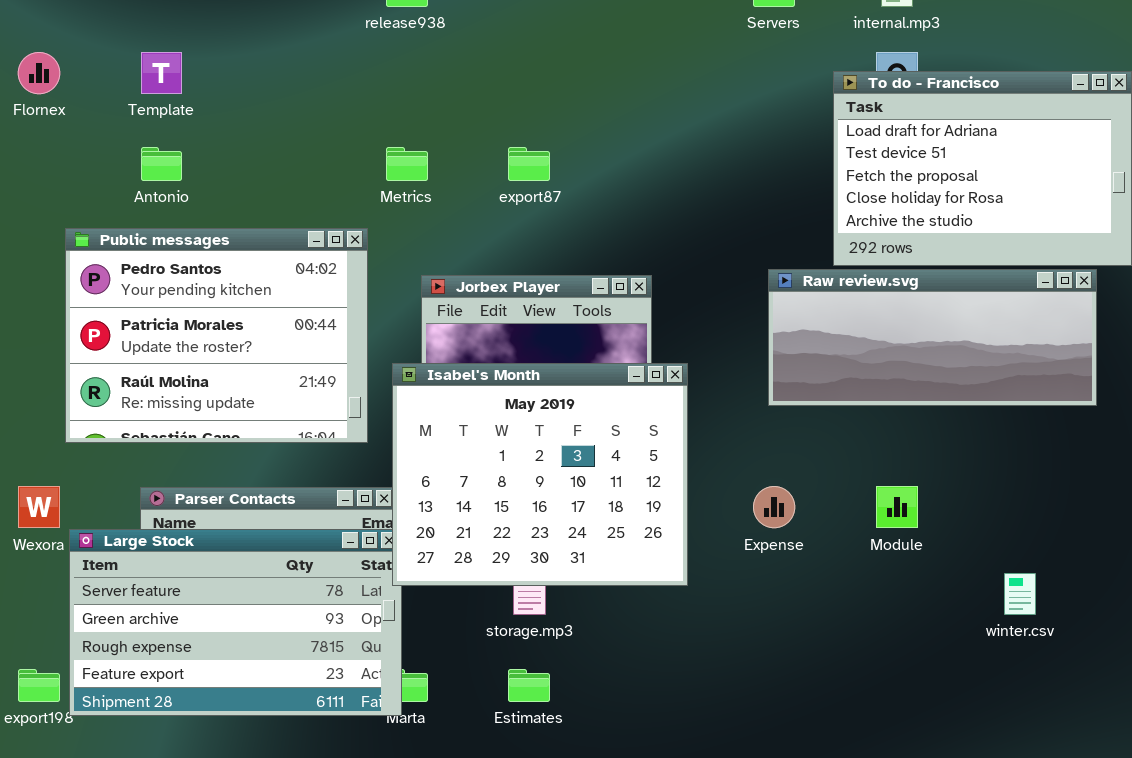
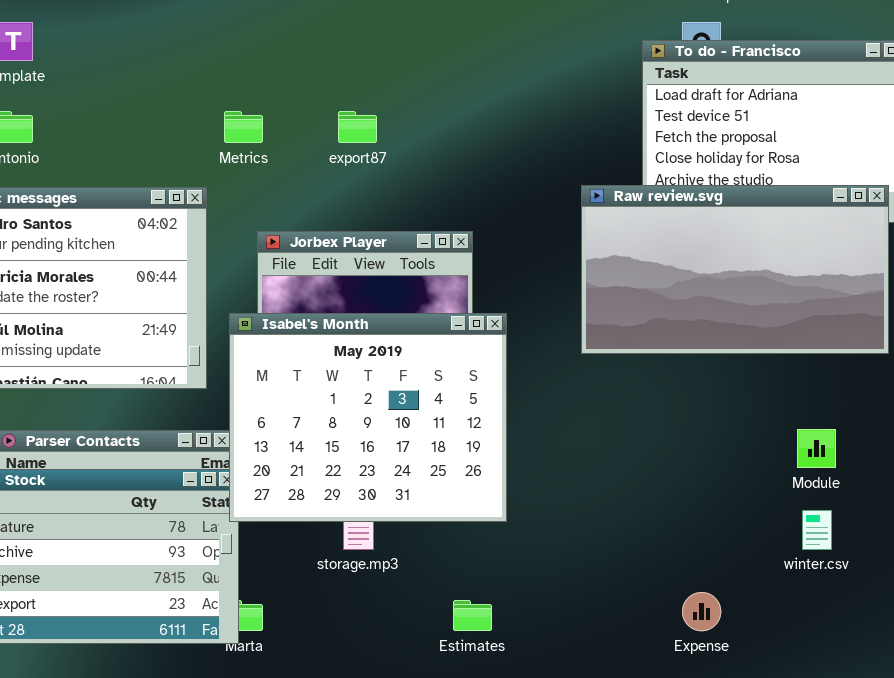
Raw review.svg: [768,269,1097,406] -> [581,185,889,354], resized
Expense: [753,486,795,528] -> [682,592,721,631], moved
Module: [876,486,918,528] -> [797,429,836,468], moved
Estimates: [508,669,550,702] -> [453,600,492,631], moved

